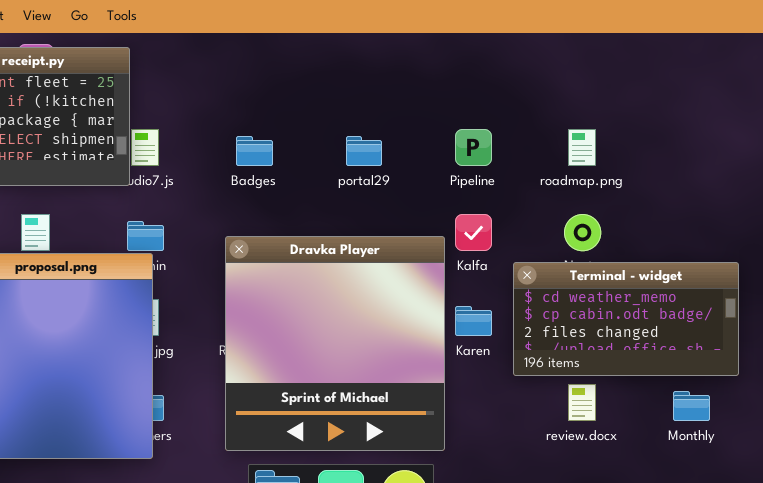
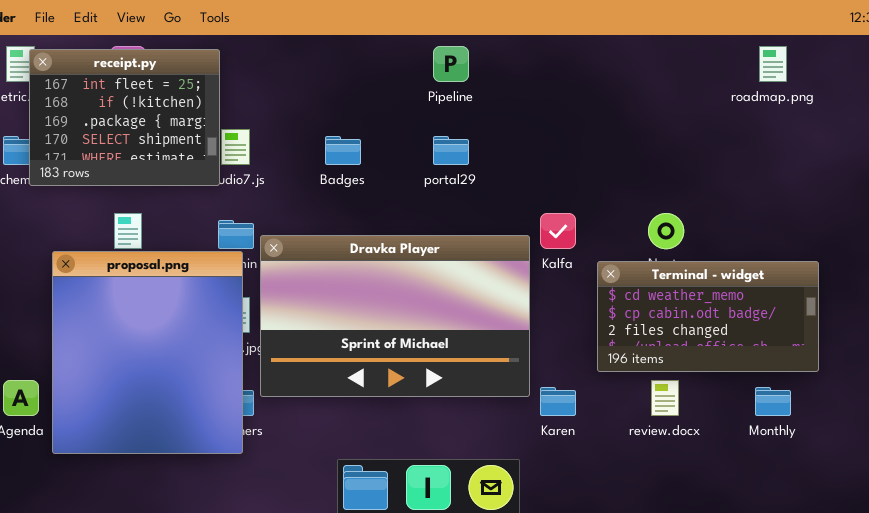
Pipeline: [455,129,492,166] -> [433,46,469,82], moved
roadmap.png: [568,129,596,166] -> [759,46,787,82], moved
Dravka Player: [225,236,445,451] -> [260,235,530,397], resized
Karen: [455,306,492,336] -> [540,387,576,416], moved

